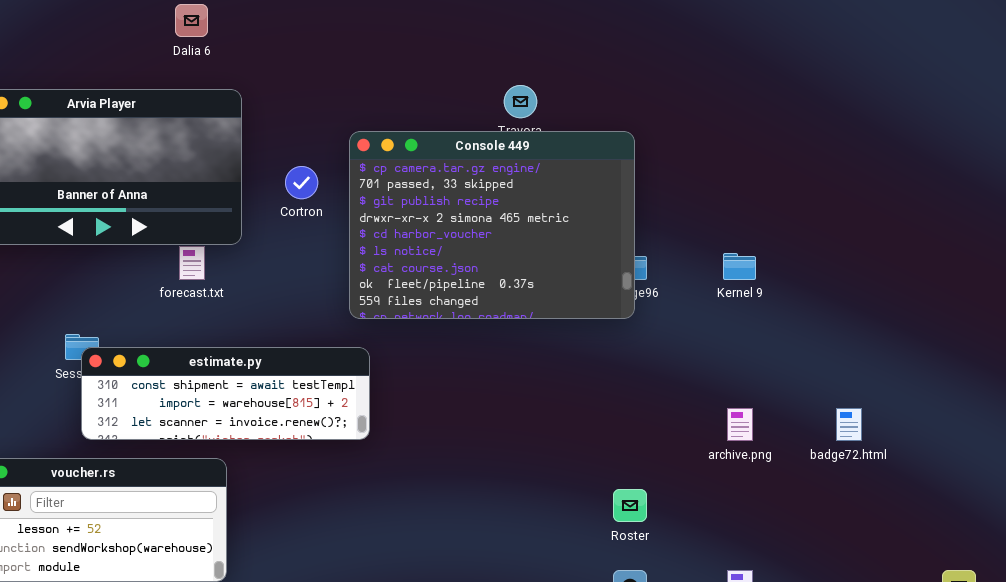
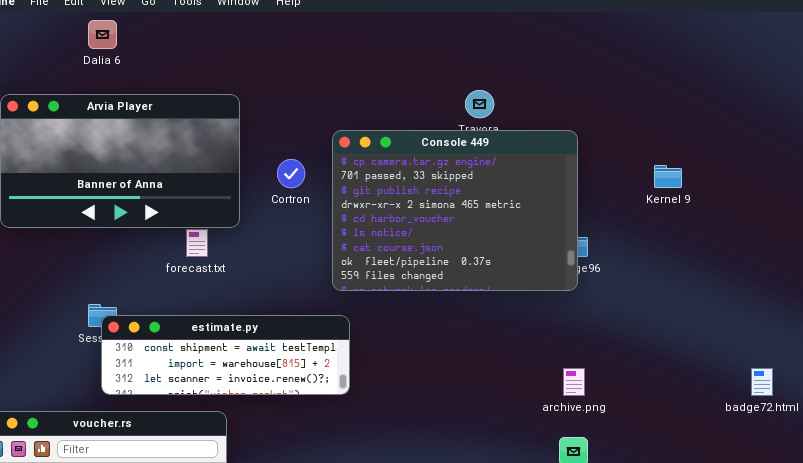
Dalia 6: [175,4,208,37] -> [88,20,117,49], moved
Kernel 9: [723,253,756,280] -> [654,165,682,188], moved
archive.png: [727,408,753,441] -> [563,368,585,396], moved

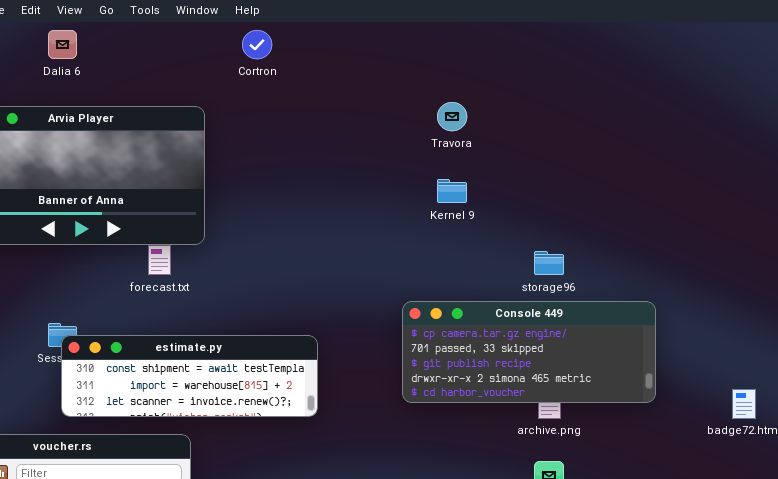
Console 449: [332,130,578,291] -> [402,301,656,403], moved, resized
Cortron: [277,159,305,188] -> [242,30,272,59], moved
Kernel 9: [654,165,682,188] -> [437,179,467,203], moved

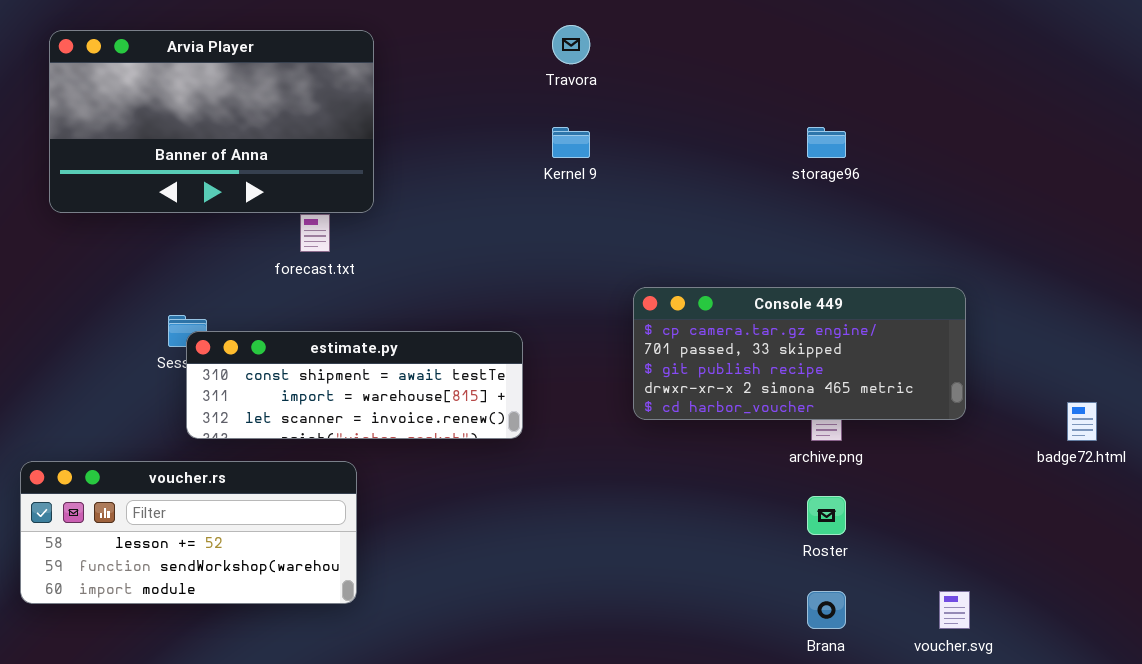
Travora: [437,102,467,131] -> [552,25,590,64], moved
Kernel 9: [437,179,467,203] -> [552,127,590,158], moved
storage96: [534,251,564,275] -> [807,127,846,158], moved

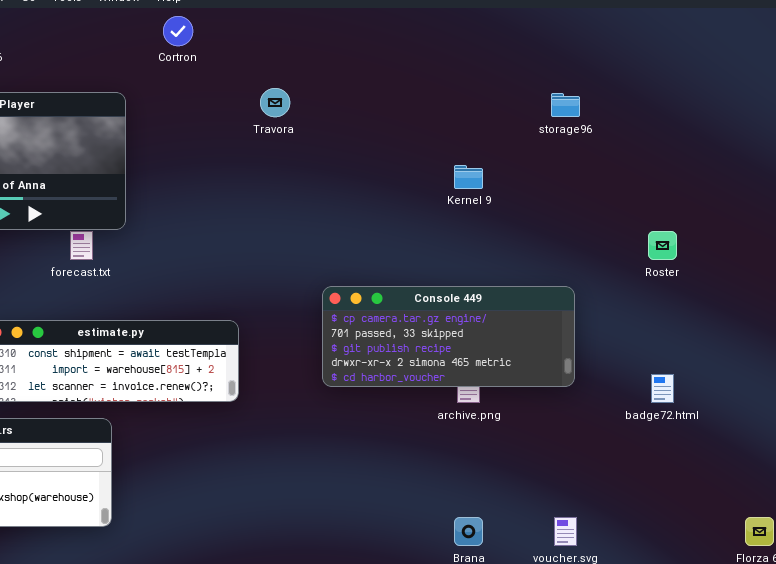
Kernel 9: [552,127,590,158] -> [454,165,483,189], moved
storage96: [807,127,846,158] -> [551,93,580,117], moved
Roster: [807,496,846,535] -> [648,231,677,260], moved

